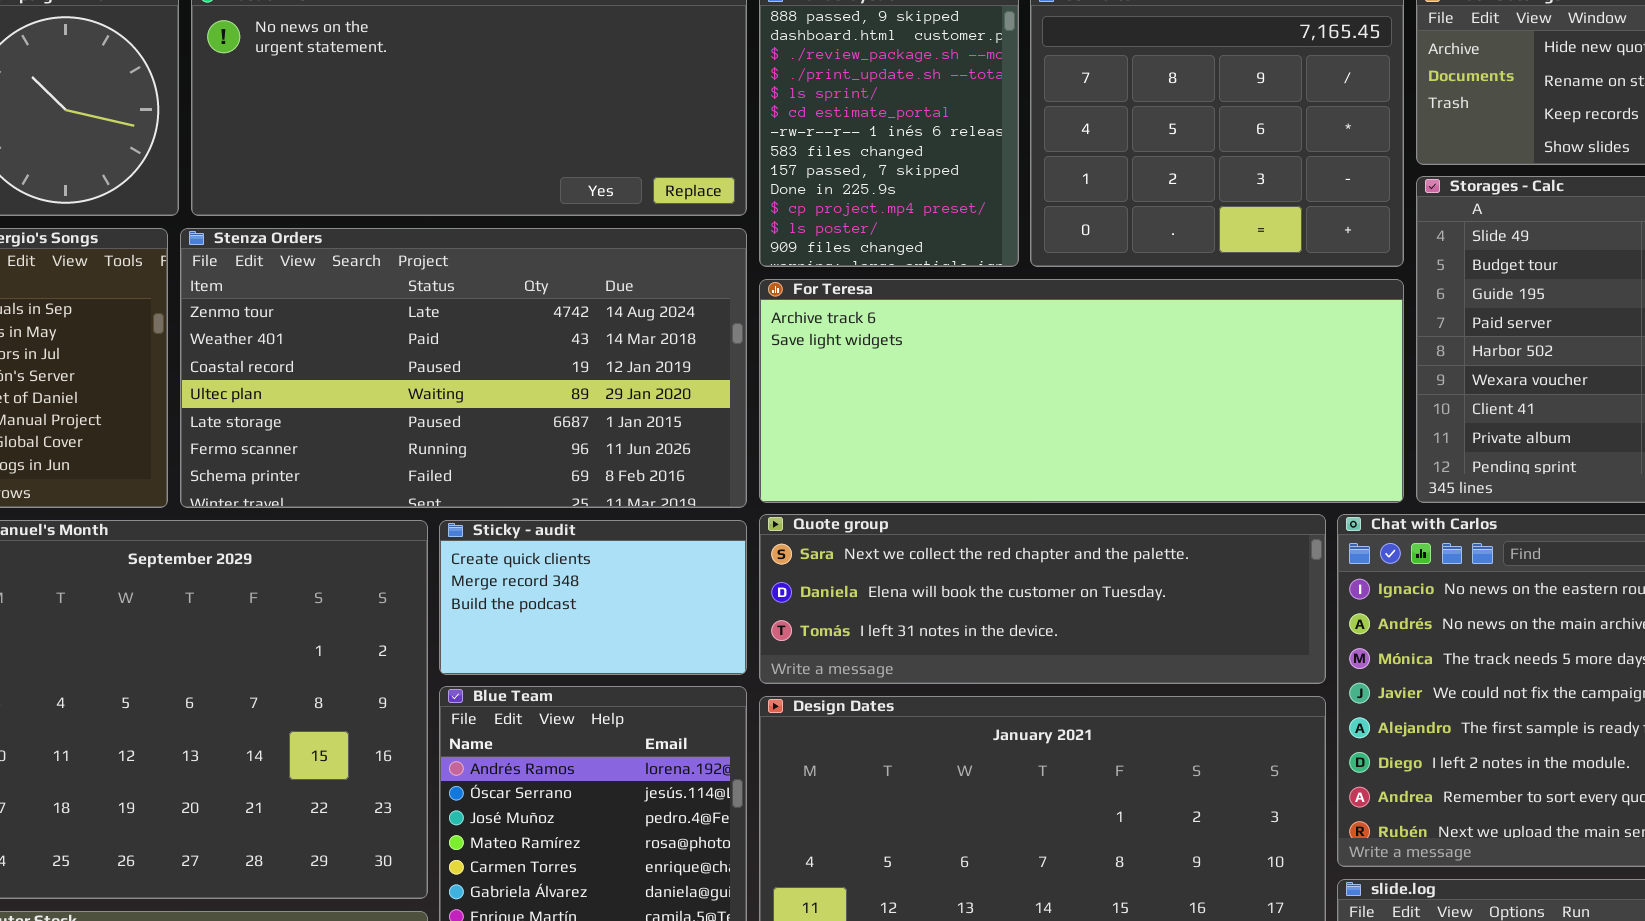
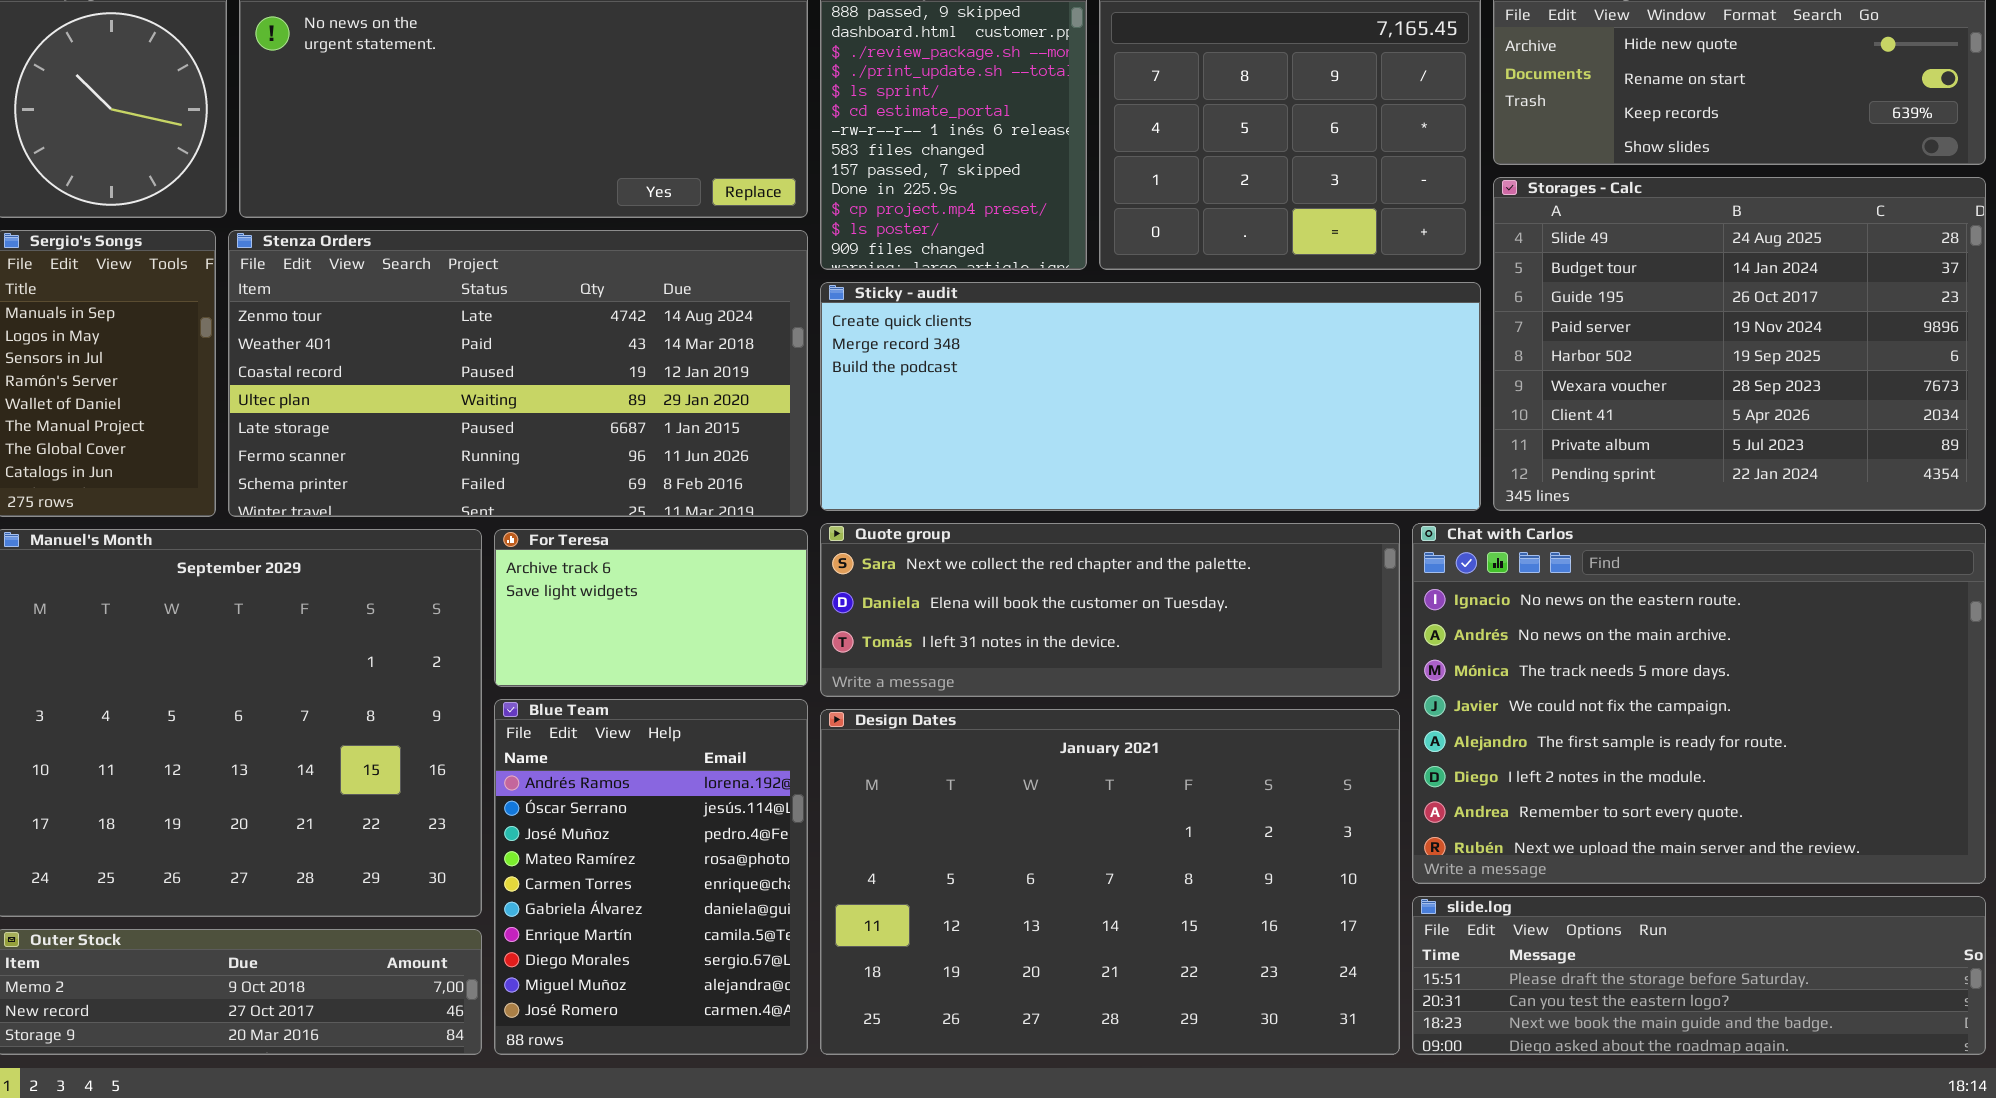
For Teresa: [759,279,1404,503] -> [494,529,808,687], moved, resized
Sticky - audit: [439,520,747,675] -> [820,282,1481,511], moved, resized

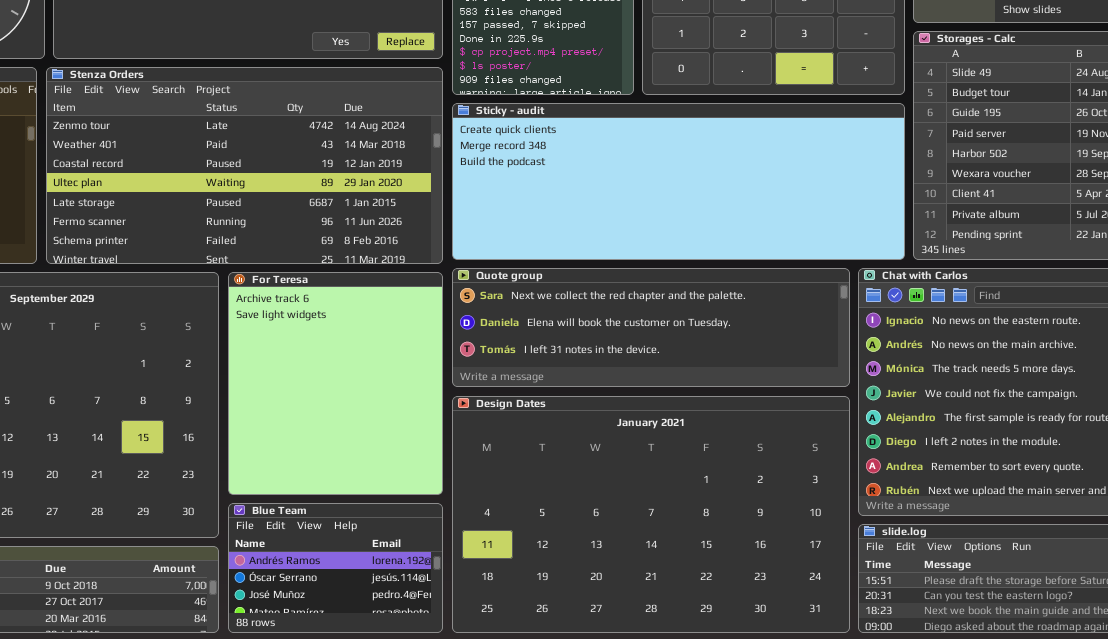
For Teresa: [494,529,808,687] -> [228,272,443,495], resized
Blue Team: [494,699,808,1055] -> [228,503,443,633], resized

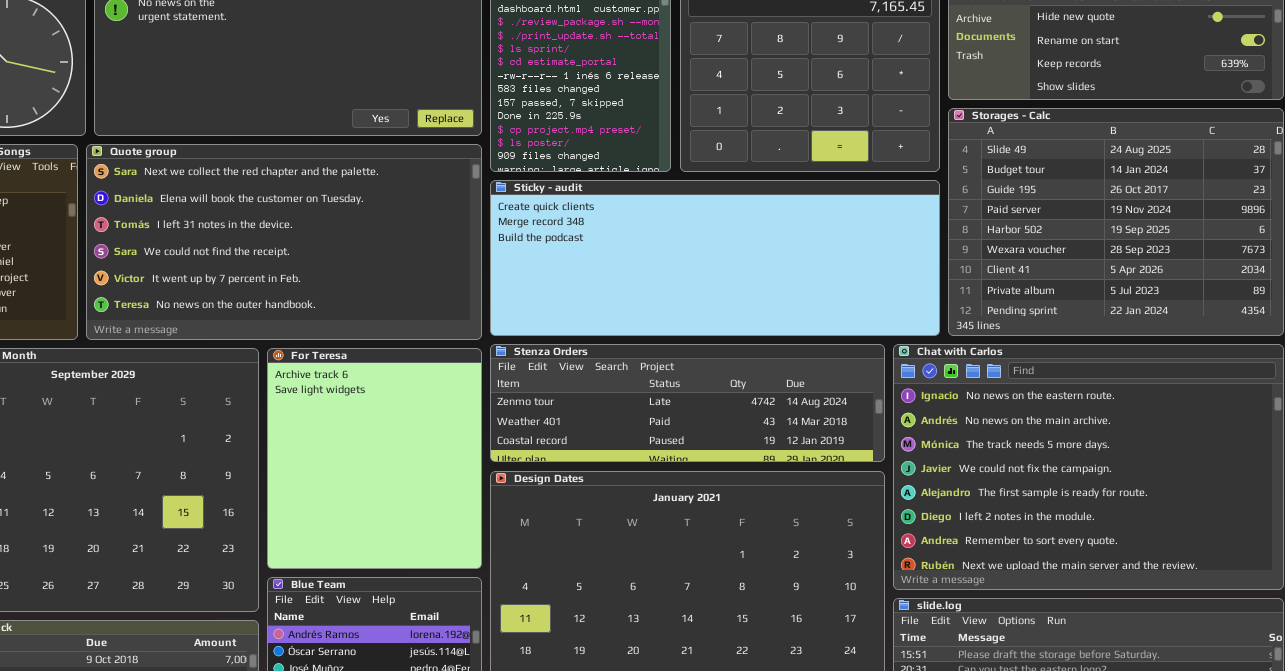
Stenza Orders: [46,67,443,264] -> [490,344,885,462], moved, resized
Quote group: [452,268,850,387] -> [86,144,482,340], moved, resized

